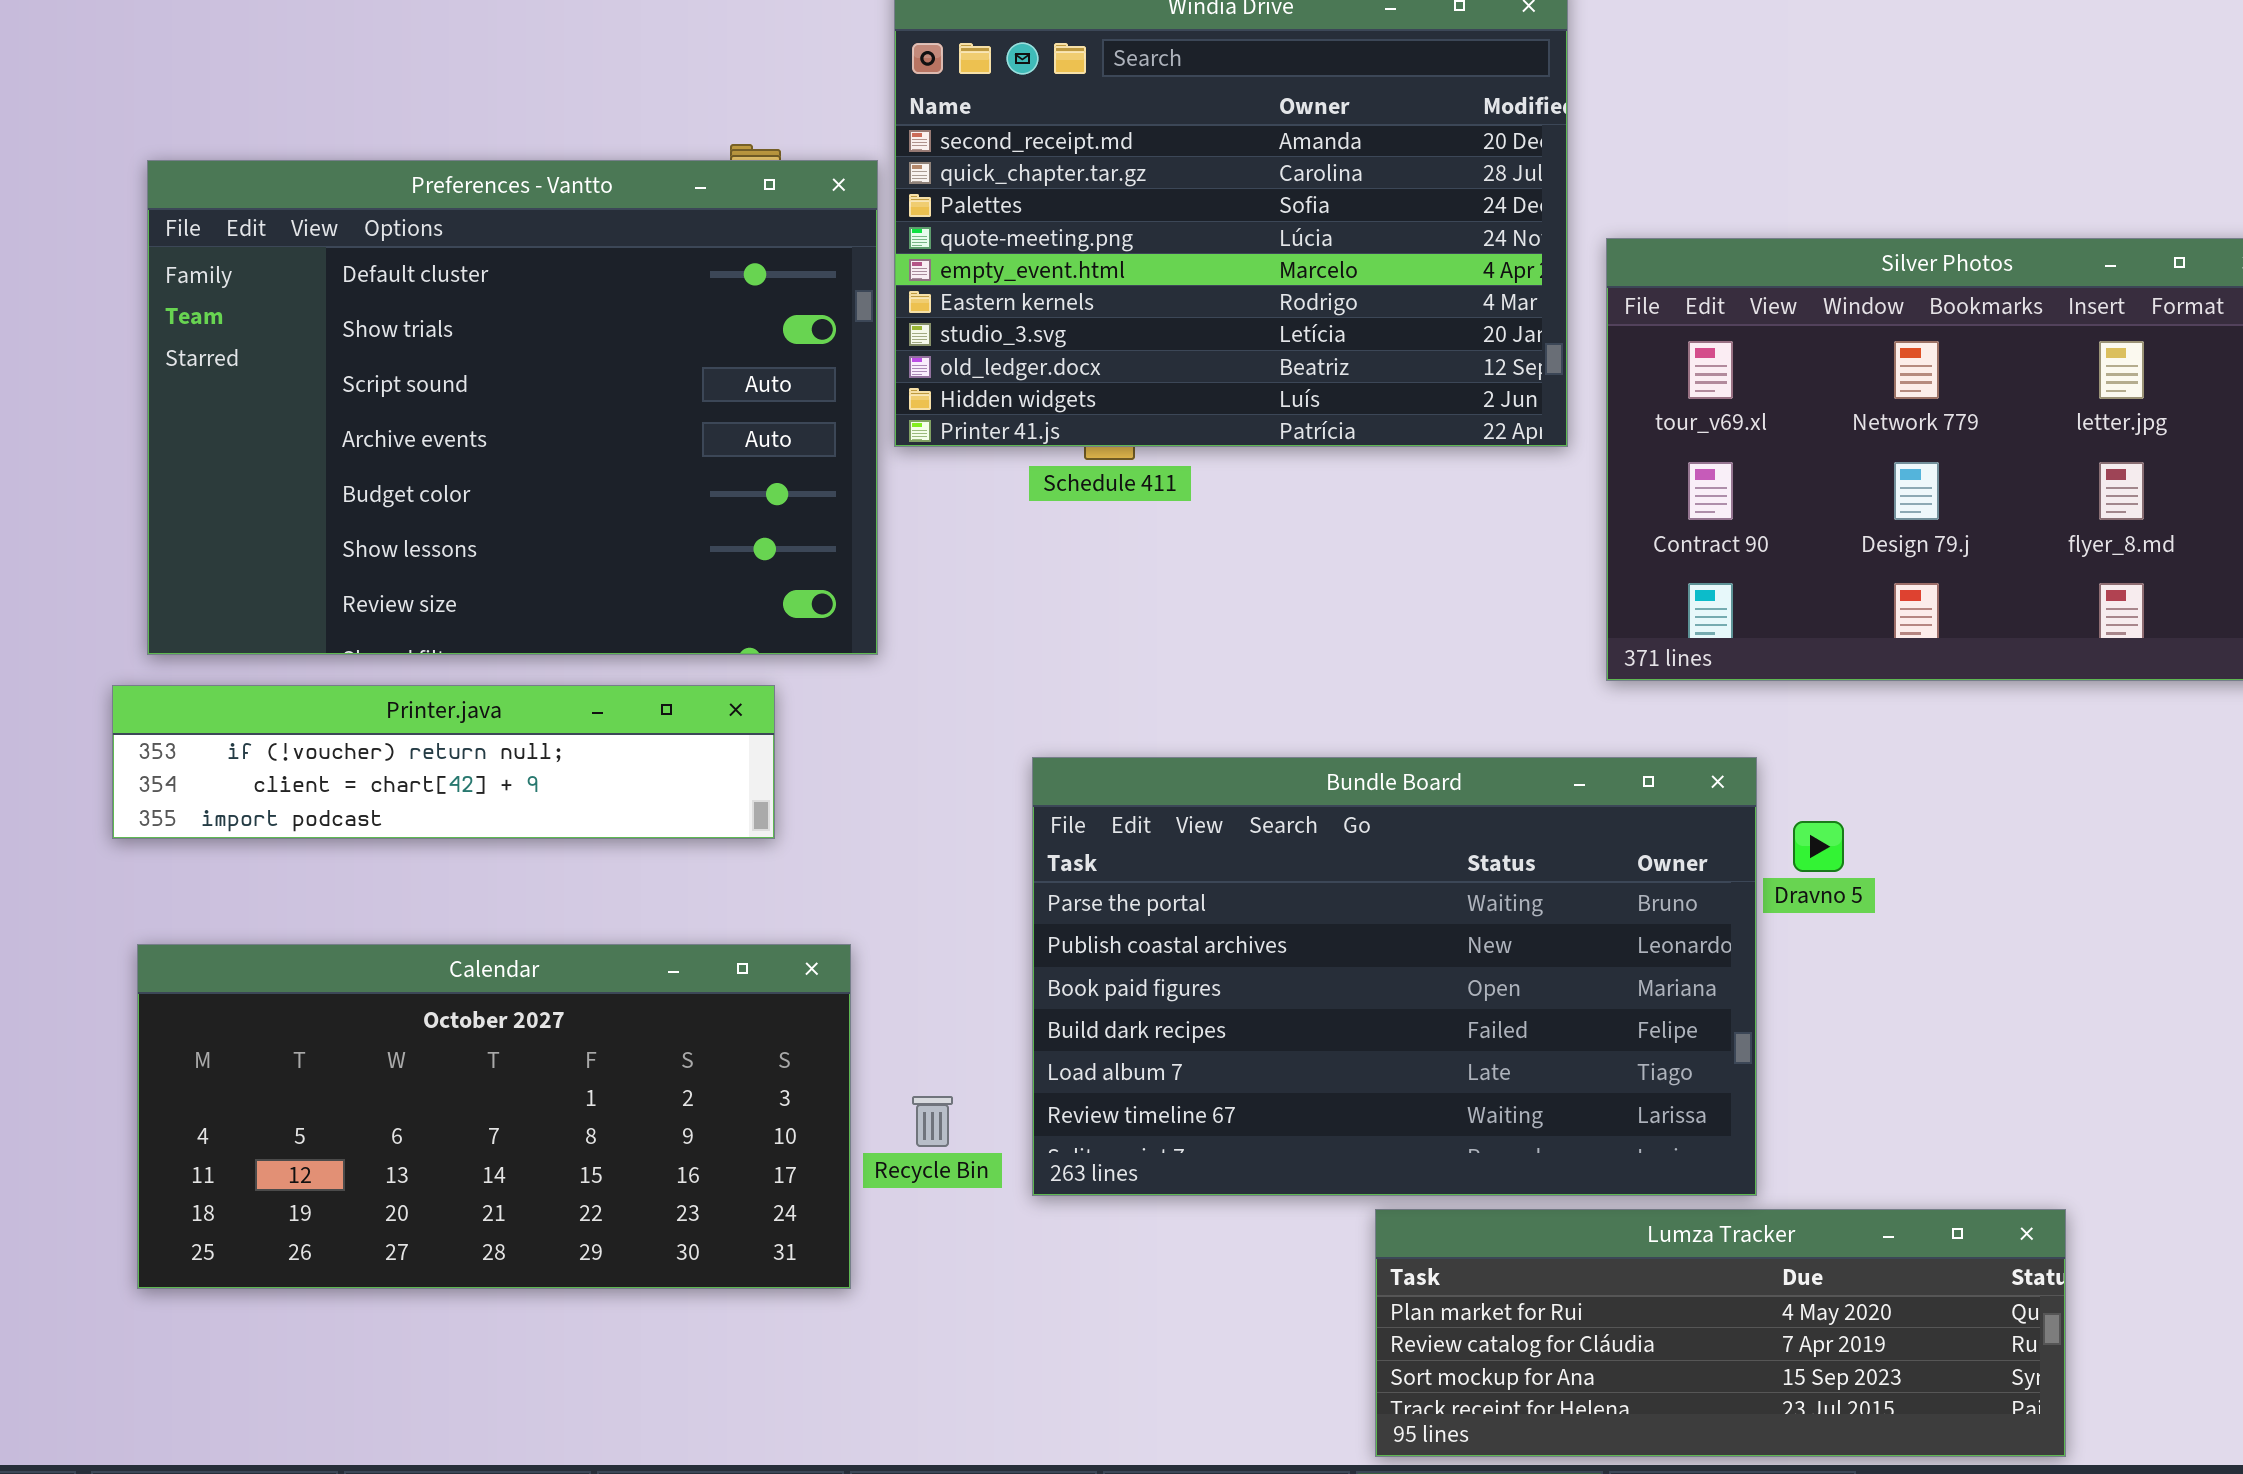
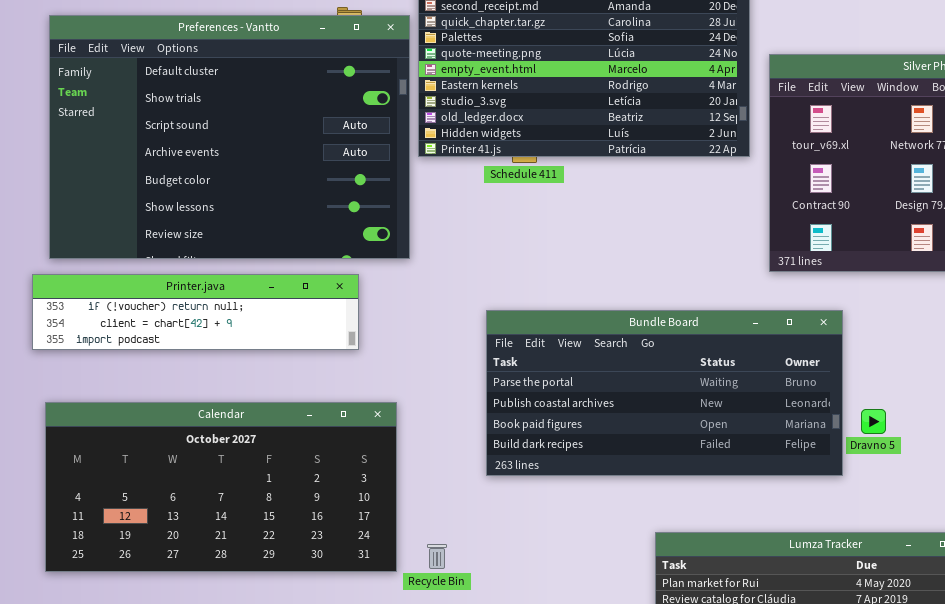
Bundle Board: [1032,757,1757,1196] -> [486,310,843,476], resized
Dravno 5: [1793,821,1844,872] -> [861,409,886,434], moved
Recycle Bin: [912,1096,953,1147] -> [427,544,447,569], moved

